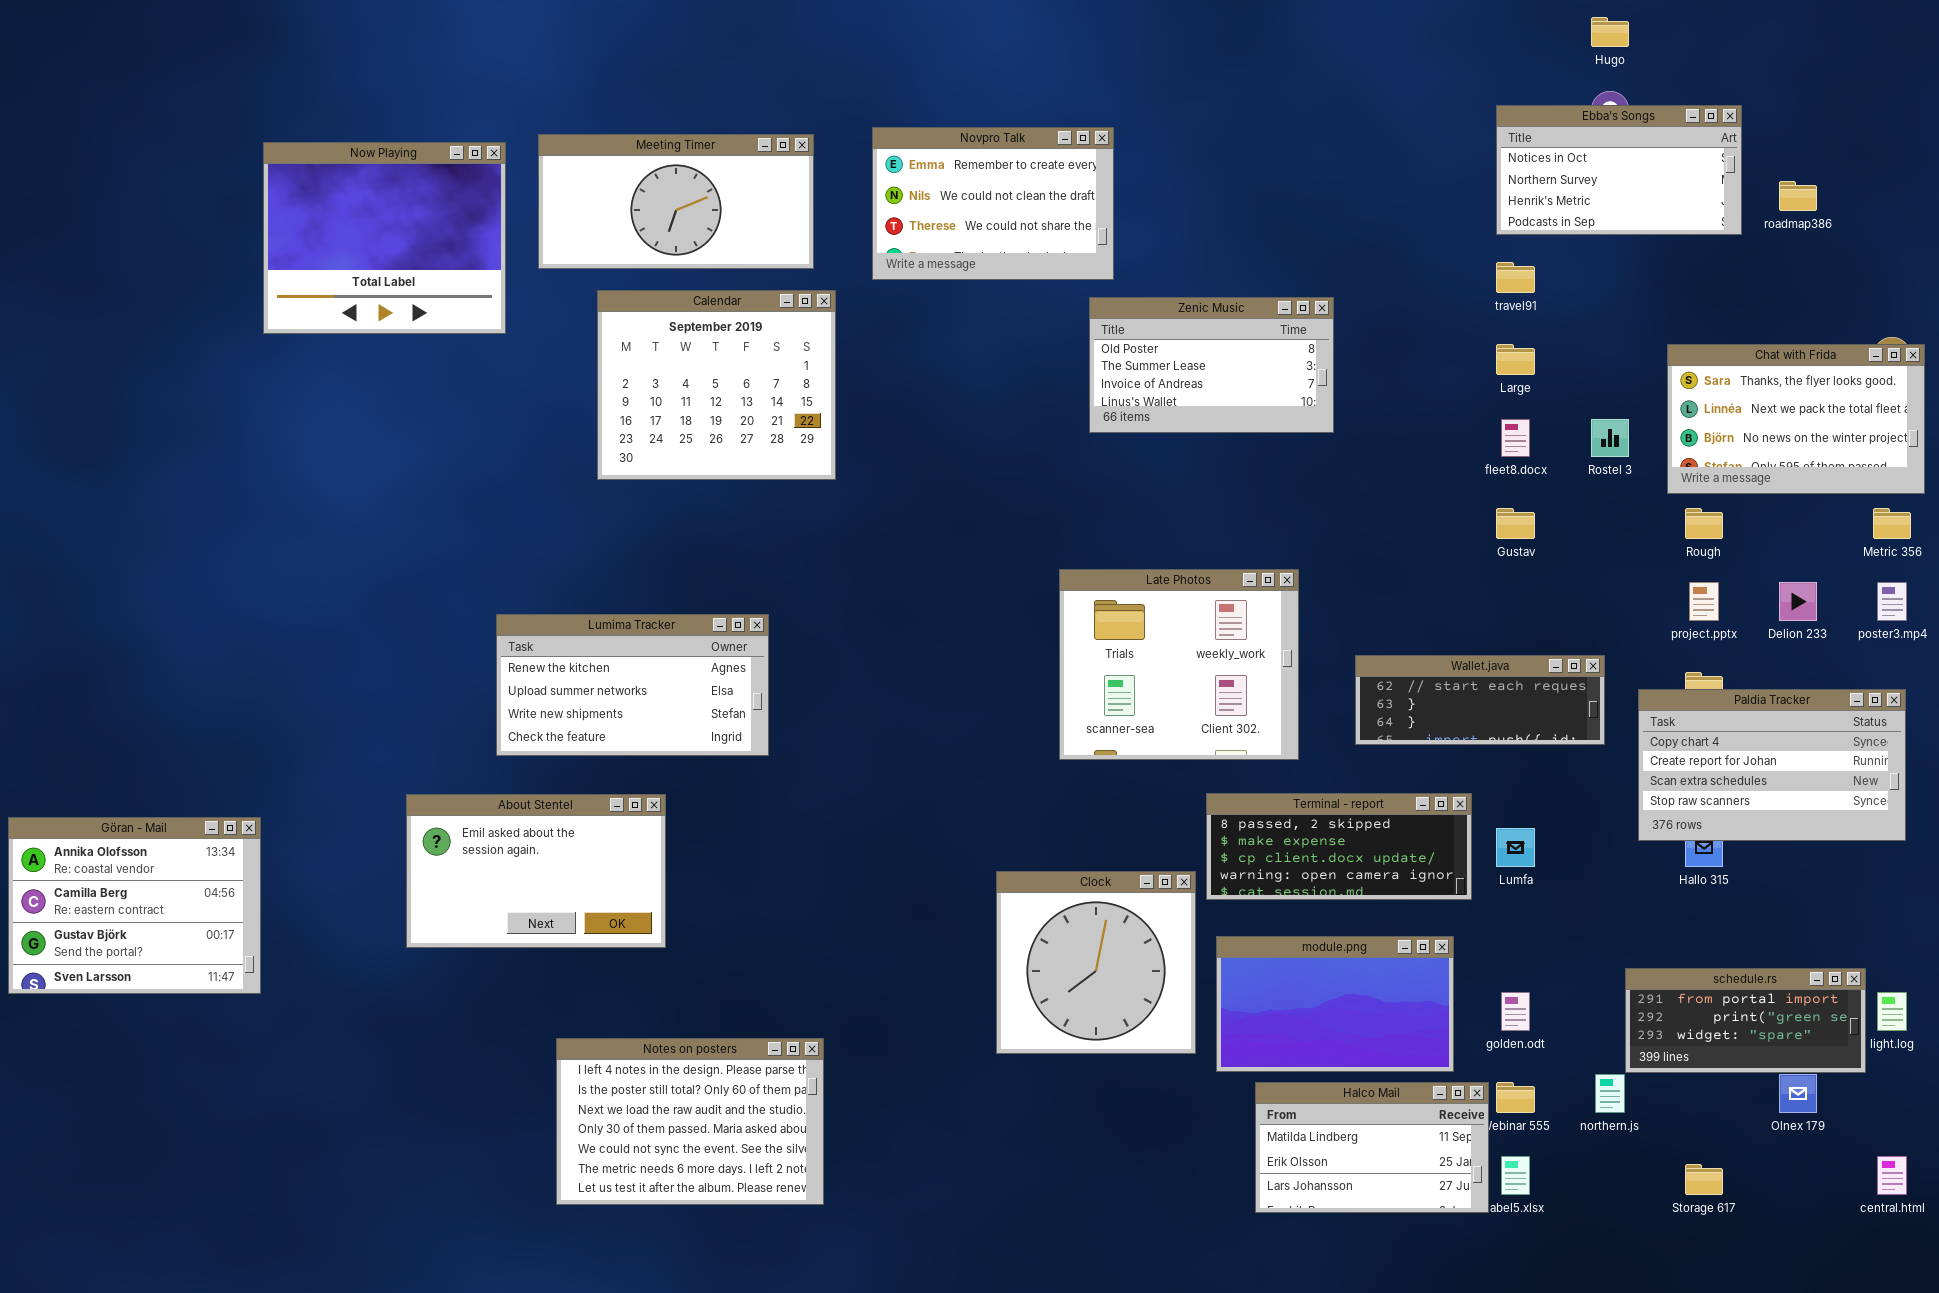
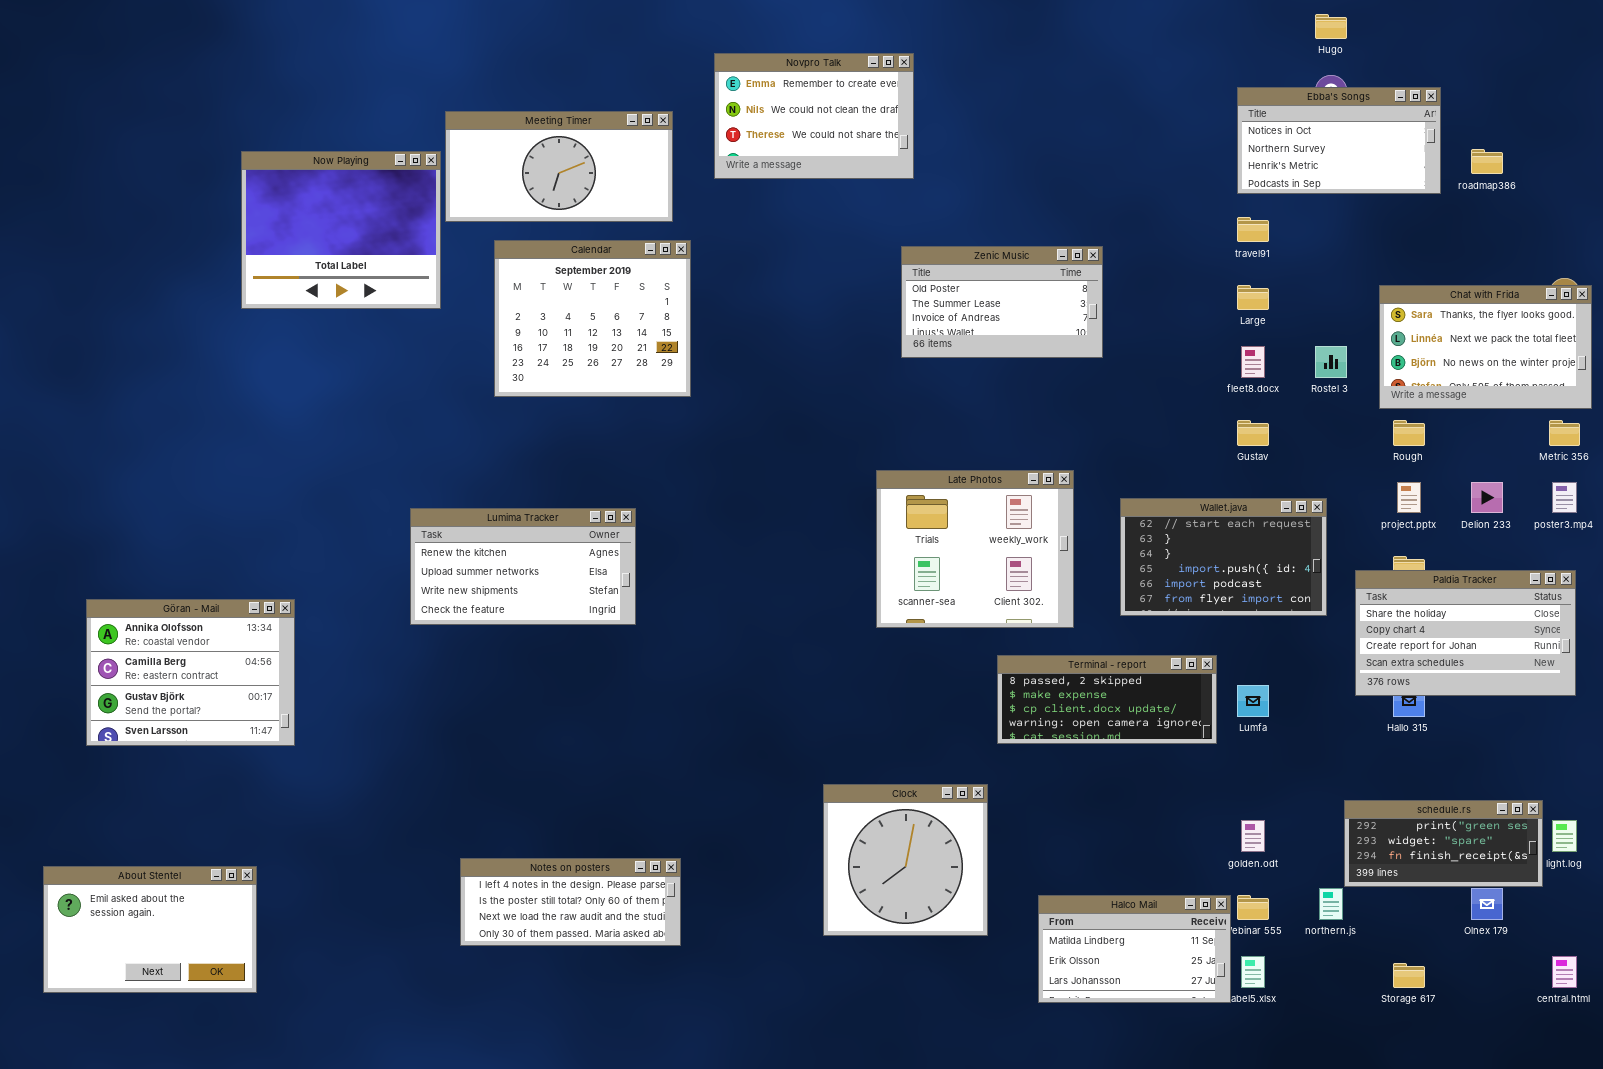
Novpro Talk: [872,127,1114,280] -> [714,53,914,179], moved
Now Playing: [263,142,506,334] -> [241,151,441,309], moved
Wallet.java: [1355,655,1605,745] -> [1120,498,1327,616], resized
Paldia Tracker: [1638,689,1906,841] -> [1355,570,1576,696], scrolled up 1 row
About Stentel: [406,794,666,948] -> [43,866,257,993], moved
Göran - Mail: [8,817,261,994] -> [86,599,295,746], moved
Clock: [996,871,1196,1054] -> [823,784,988,936], moved
module.png: [1216,936,1454,1072] -> none, closed
schedule.rs: [1625,968,1866,1073] -> [1344,800,1543,887], scrolled down 1 row
Notes on posters: [556,1038,824,1205] -> [460,858,681,946], resized

